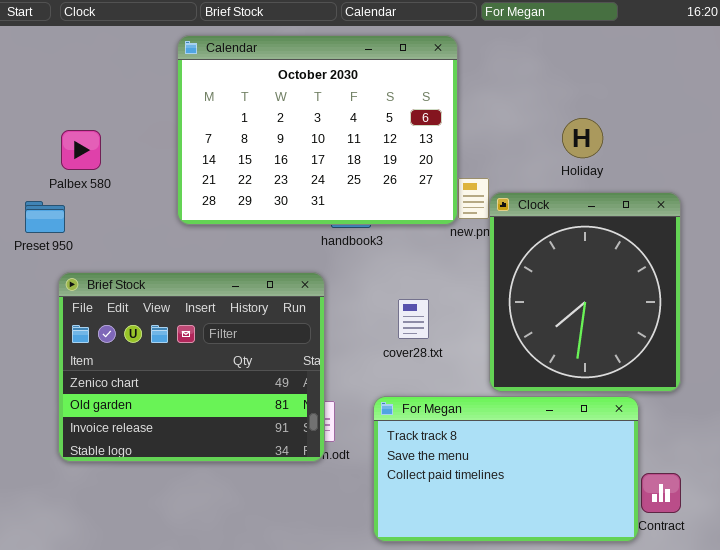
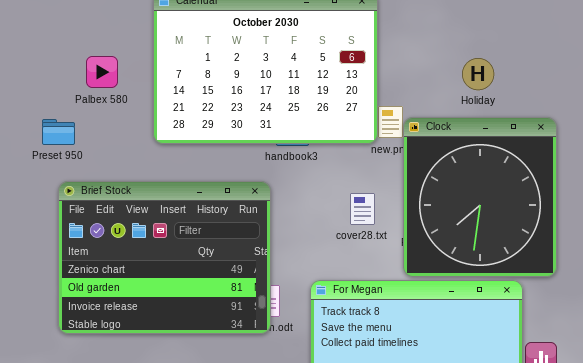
Palbex 580: [61,130,101,170] -> [86,56,118,88], moved
Preset 950: [25,201,65,233] -> [42,119,75,145], moved
cover28.txt: [398,299,429,339] -> [350,193,375,225], moved

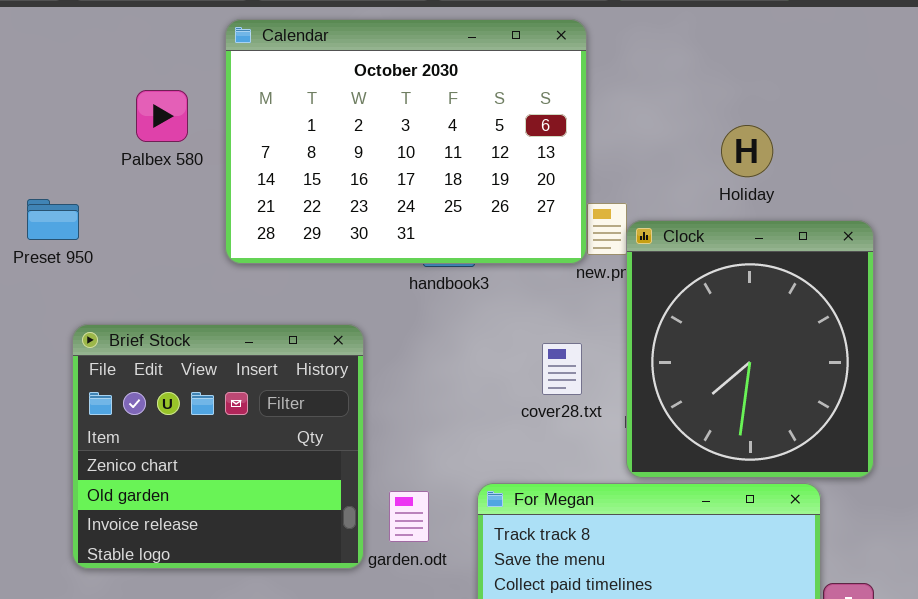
Palbex 580: [86,56,118,88] -> [136,90,188,142], moved
Preset 950: [42,119,75,145] -> [27,199,79,240], moved
Brief Stock: [58,181,271,334] -> [72,324,364,569], resized

